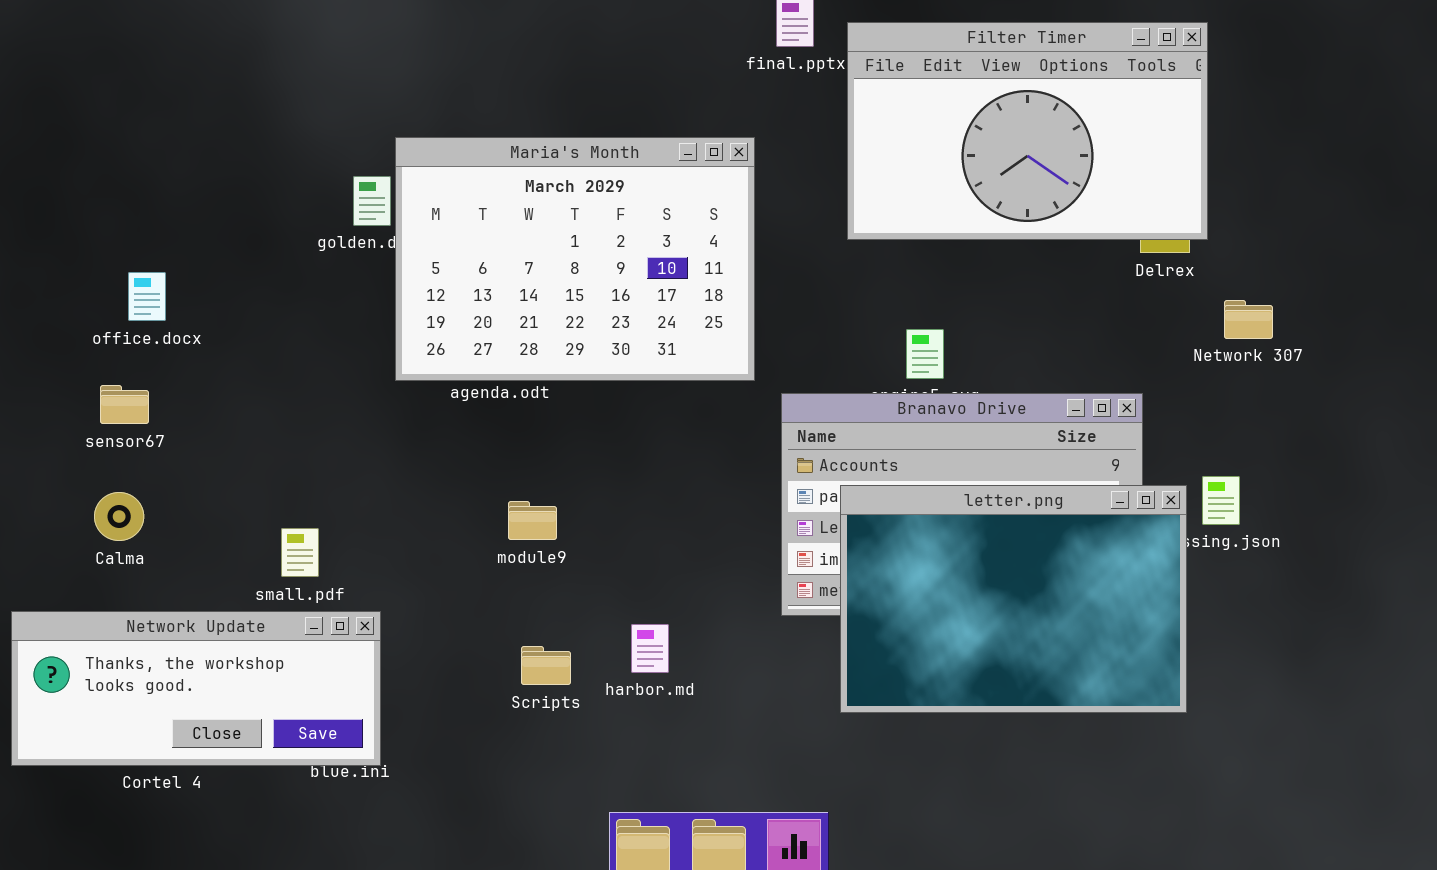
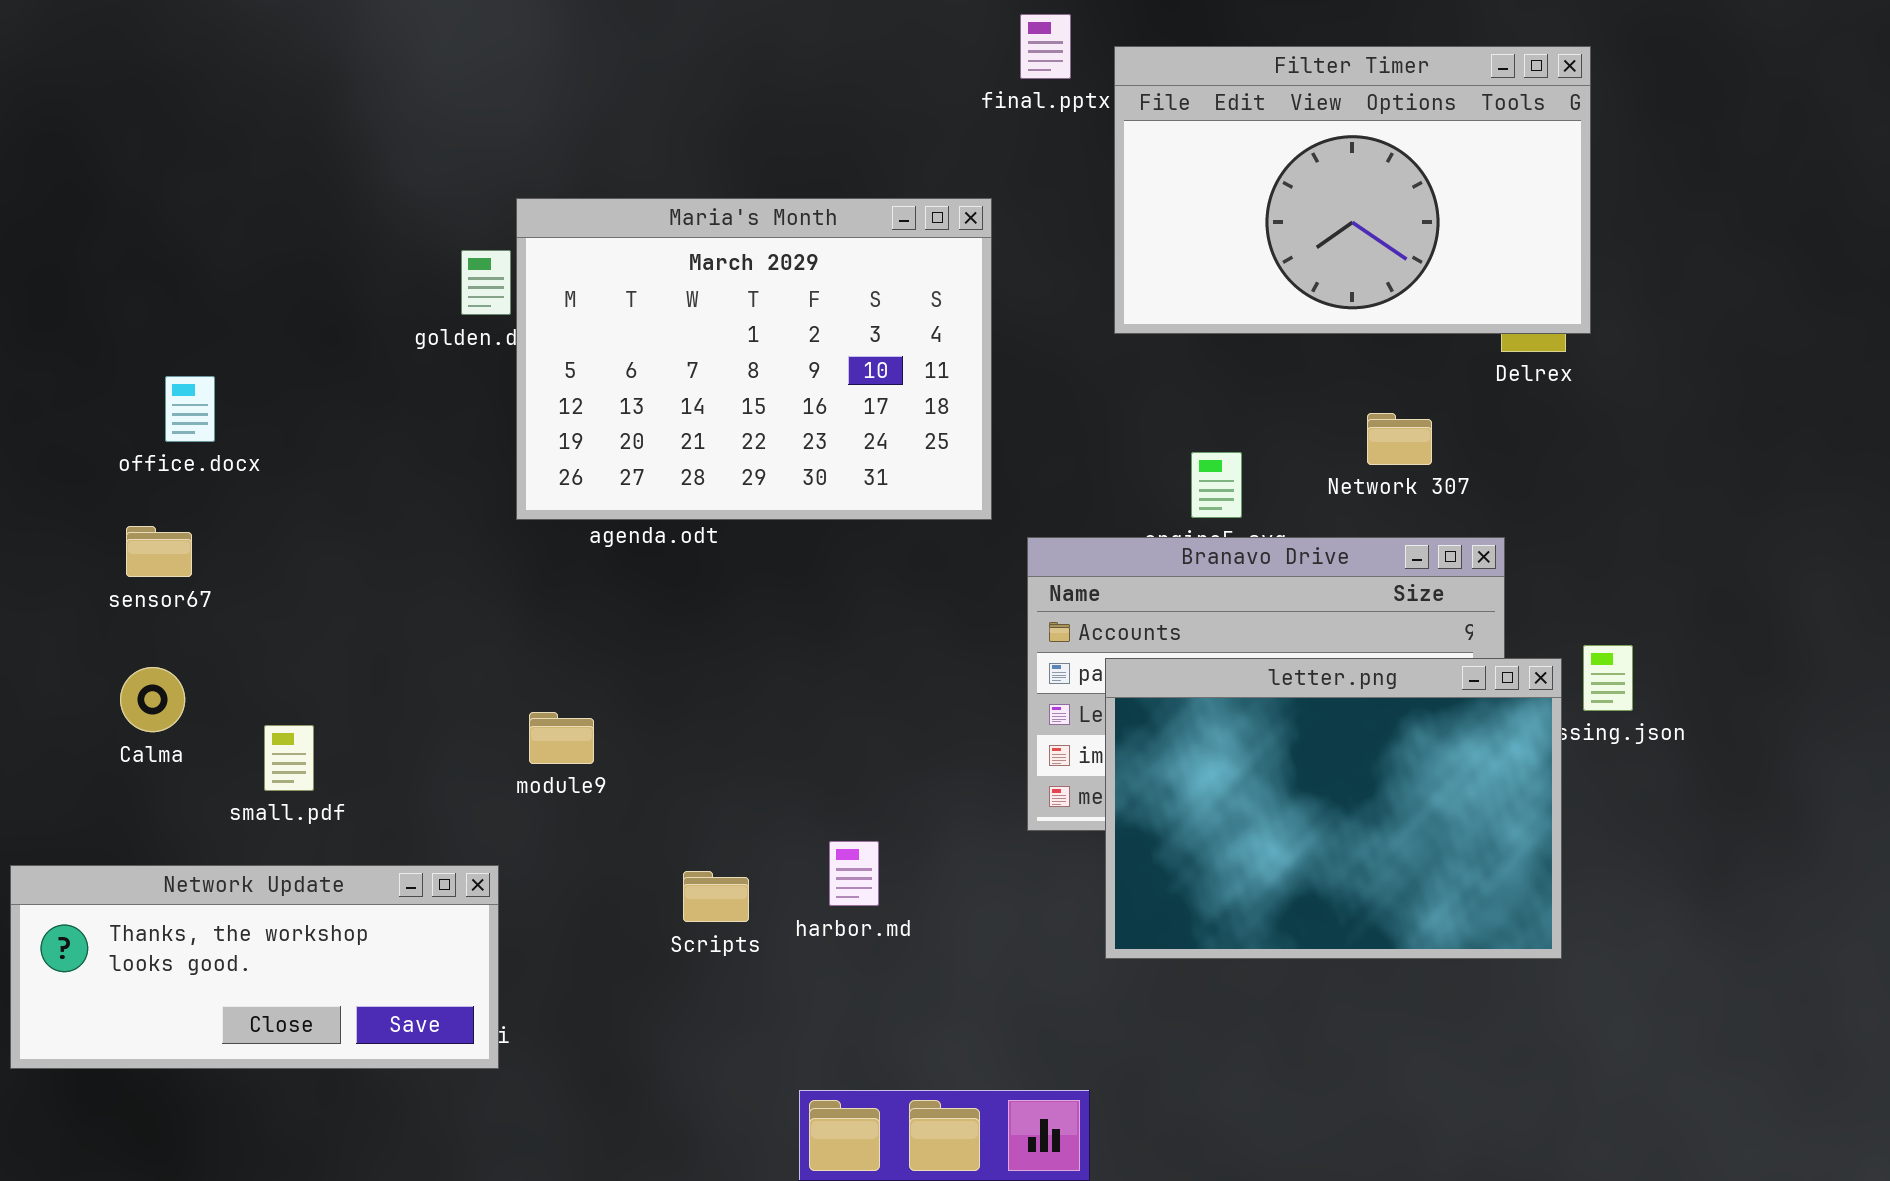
Network 307: [1224,300,1273,339] -> [1367,413,1432,465], moved
module9: [508,501,557,540] -> [529,712,594,764], moved
small.pdf: [281,528,319,577] -> [264,725,314,791], moved
Network Update: [11,611,381,766] -> [10,865,499,1069], moved

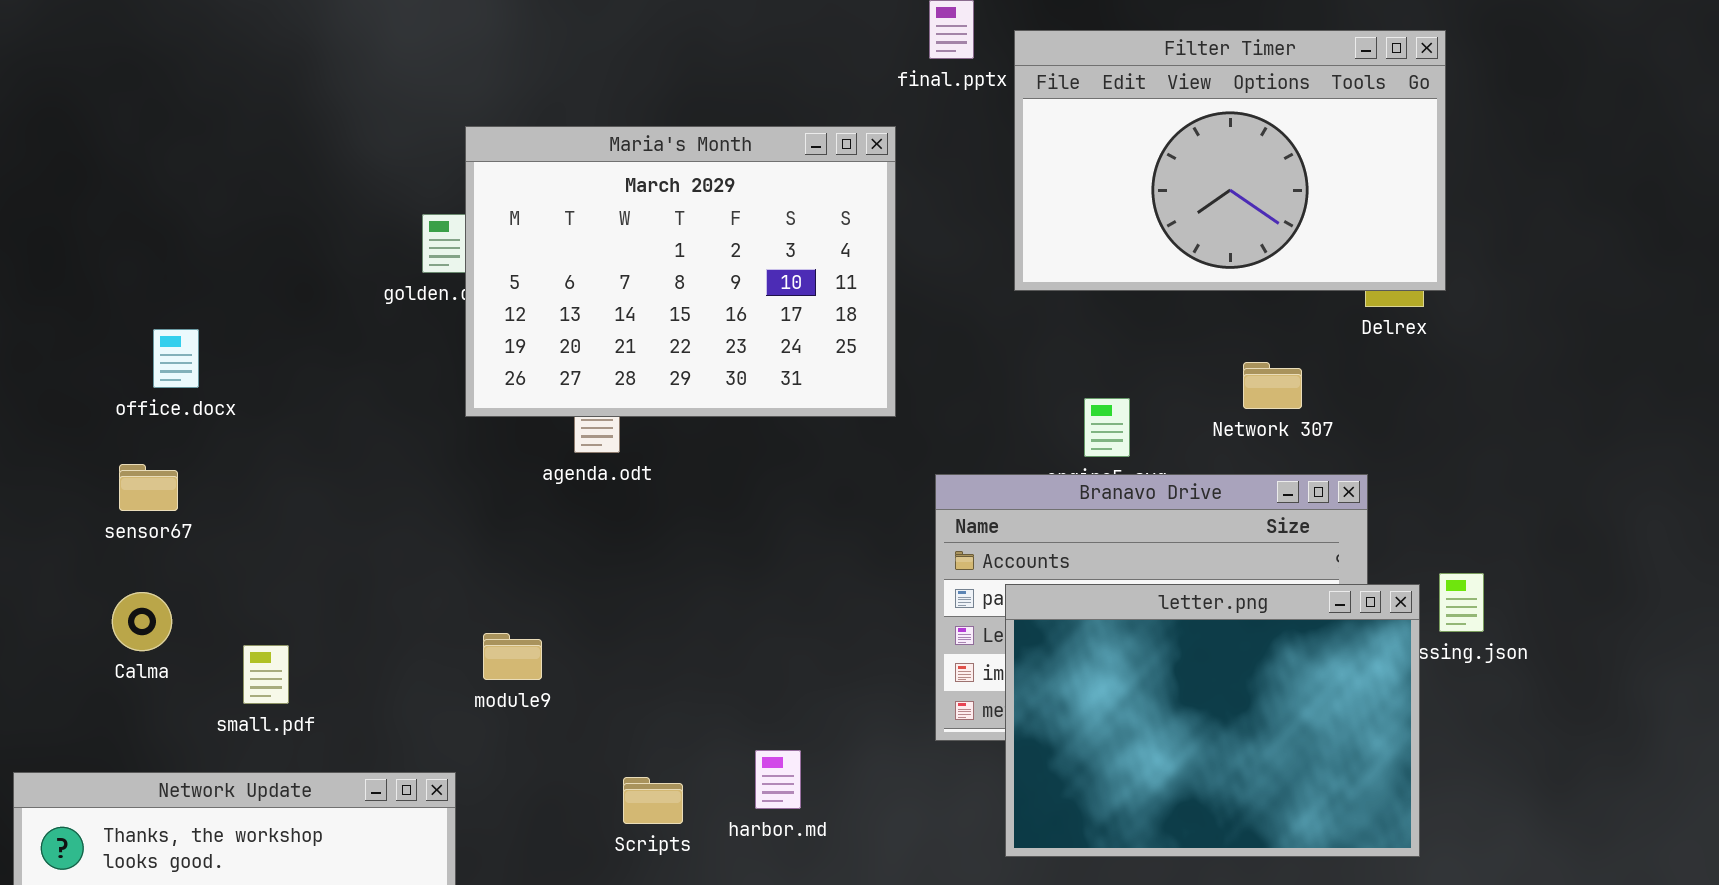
Maria's Month: [516,198,992,520] -> [465,126,896,417], moved

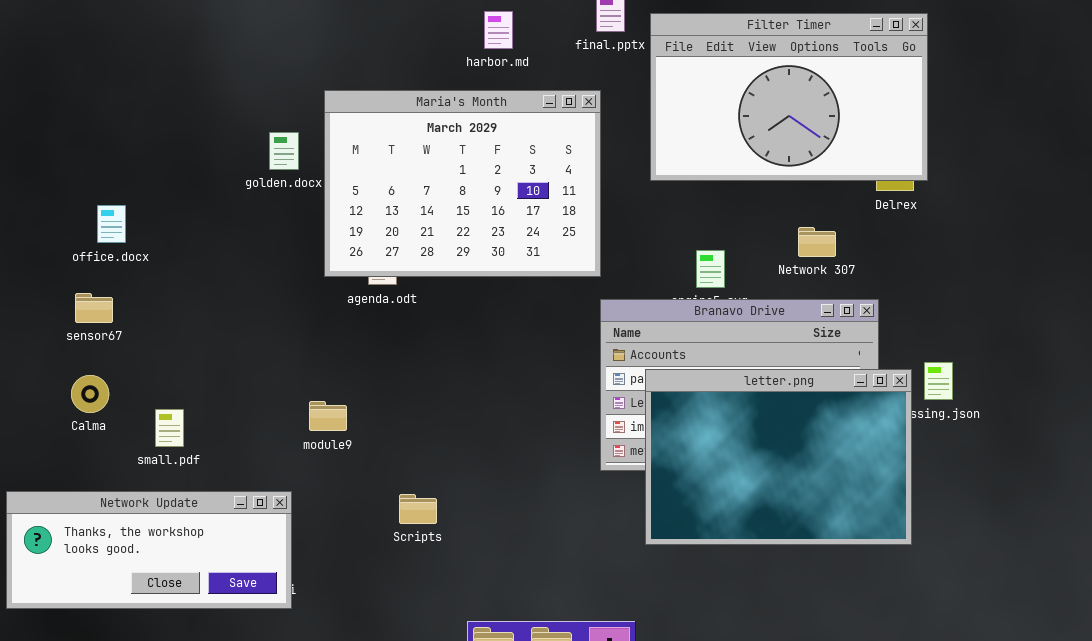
Maria's Month: [465,126,896,417] -> [324,90,601,277], moved
harbor.md: [755,750,801,809] -> [484,11,513,49], moved

